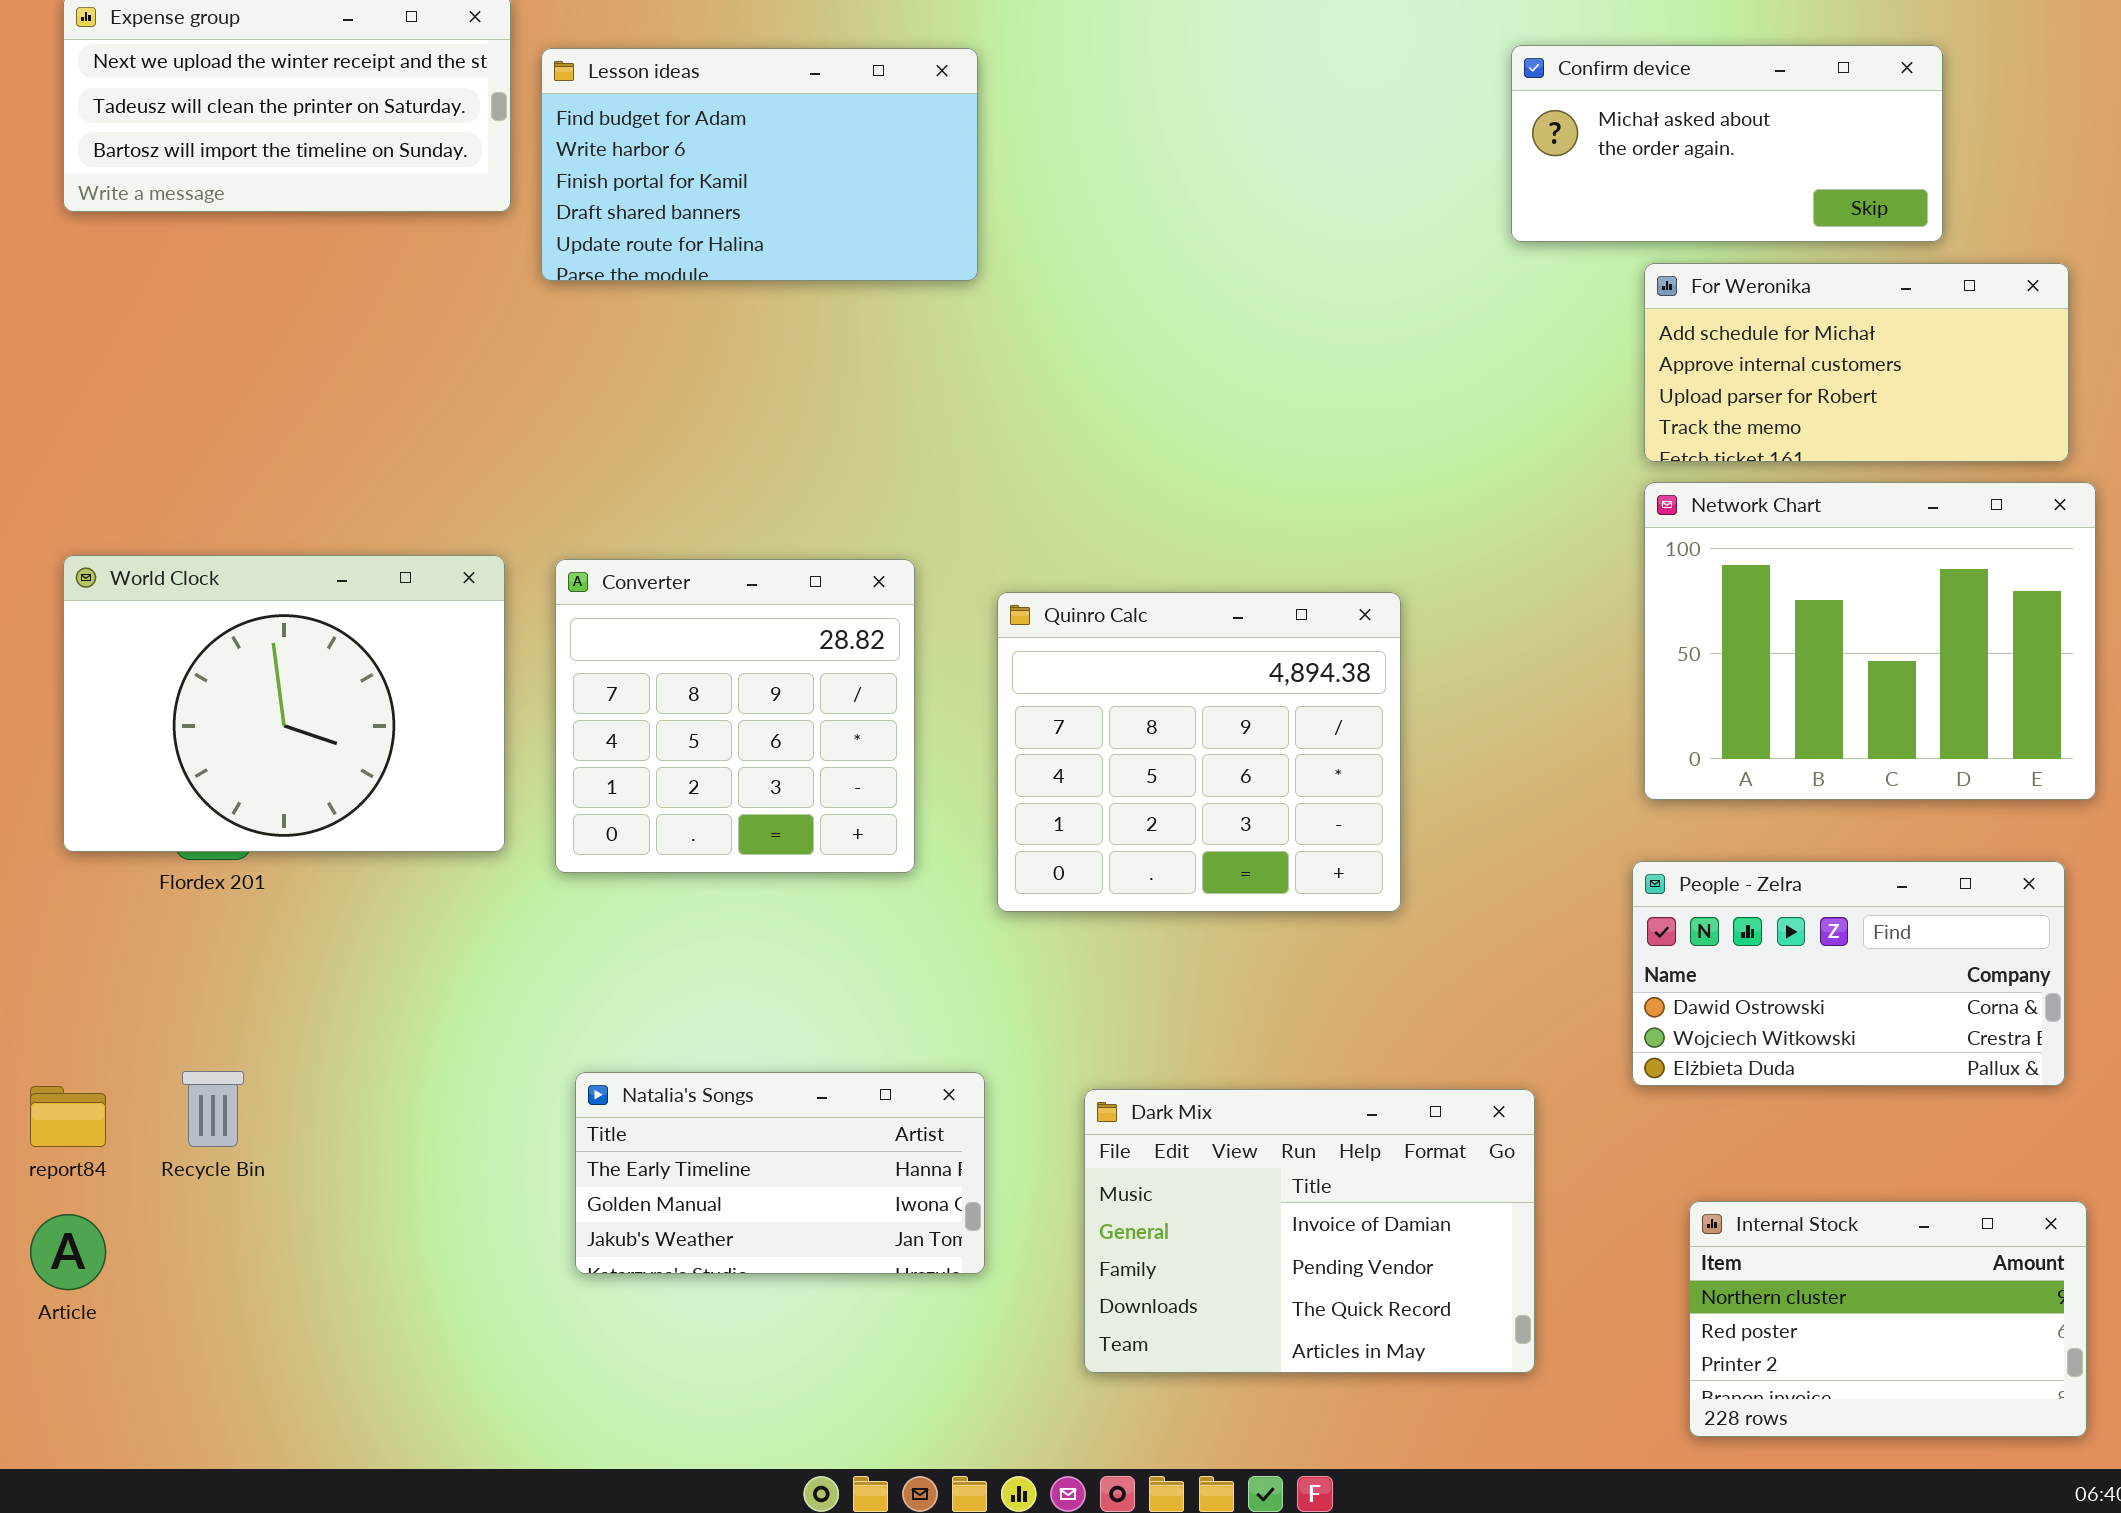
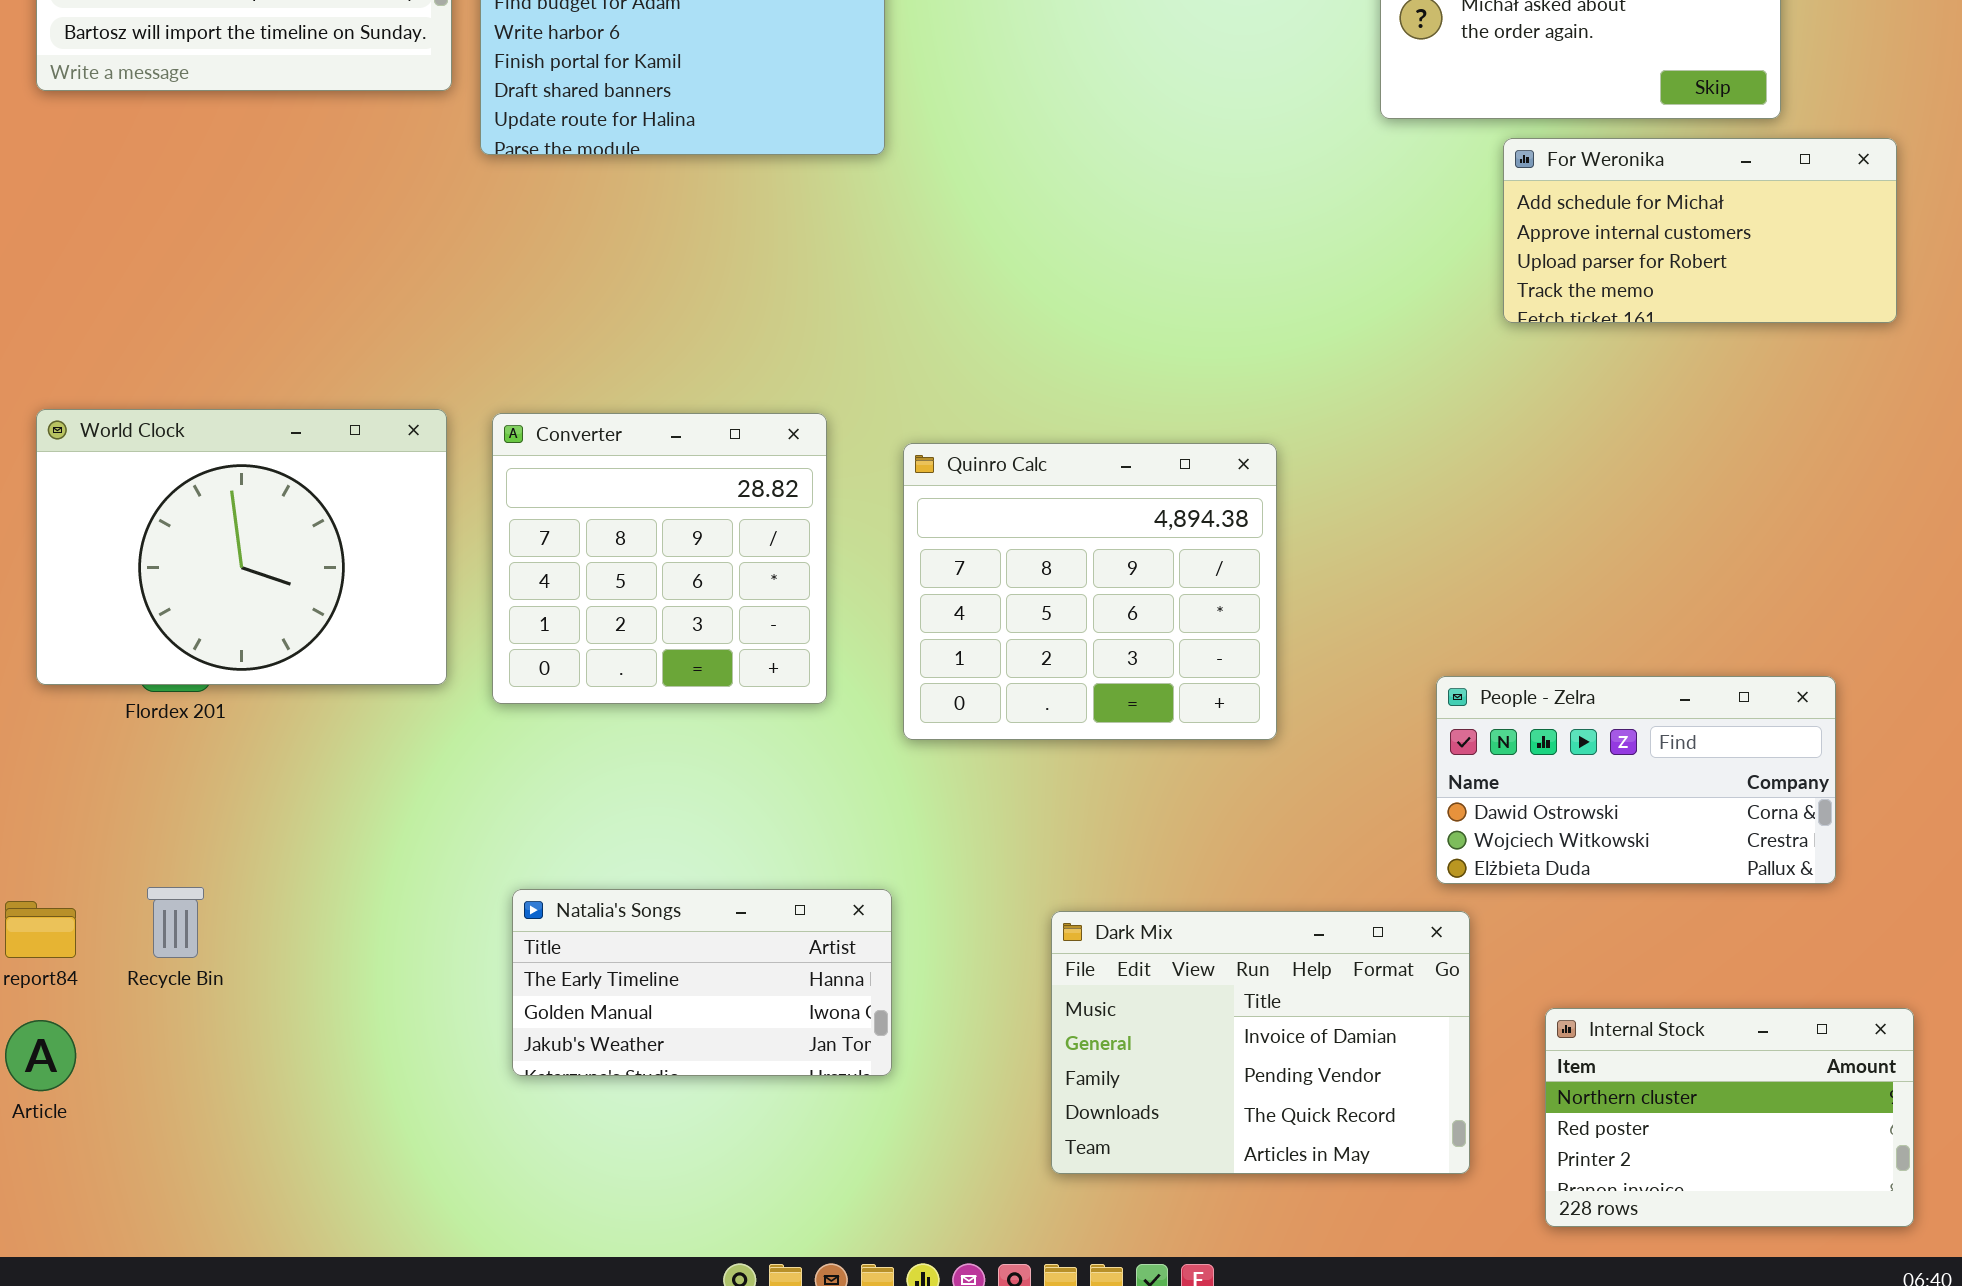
Network Chart: [1644,482,2096,800] -> none, closed
People - Zelra: [1632,861,2065,1086] -> [1436,676,1836,884], moved
Dark Mix: [1084,1089,1535,1373] -> [1051,911,1470,1174], moved

